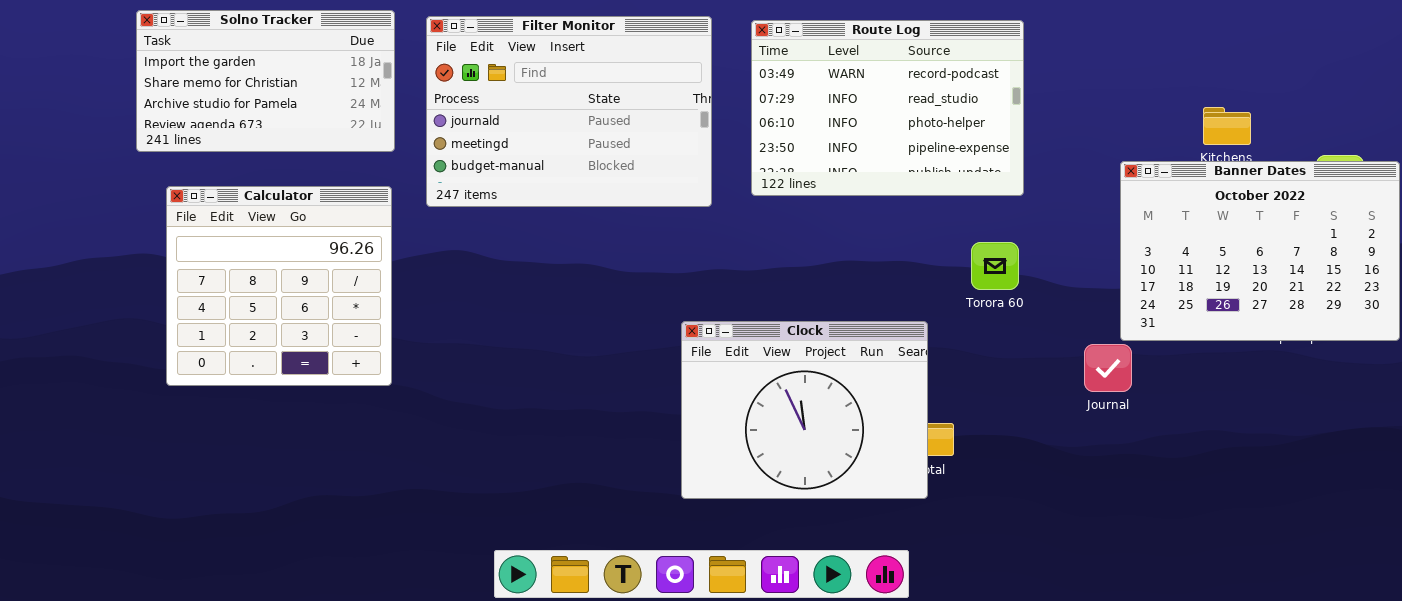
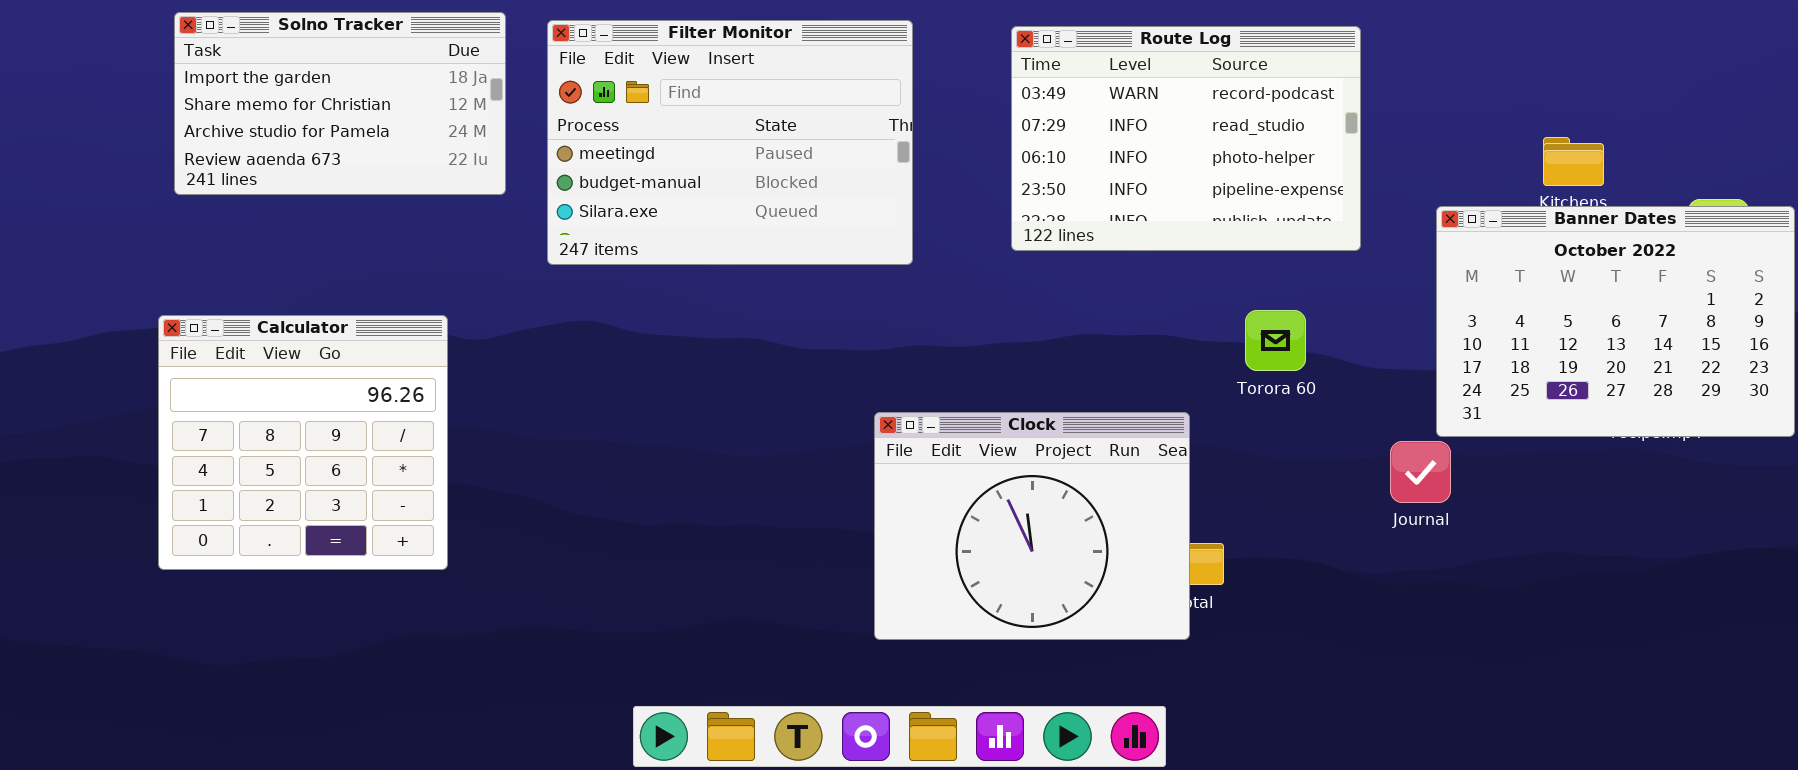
Filter Monitor: [426,16,712,207] -> [547,20,913,265], scrolled down 1 row
Route Log: [751,20,1024,196] -> [1011,26,1361,251], moved
Calculator: [166,186,392,386] -> [158,315,448,570], moved

